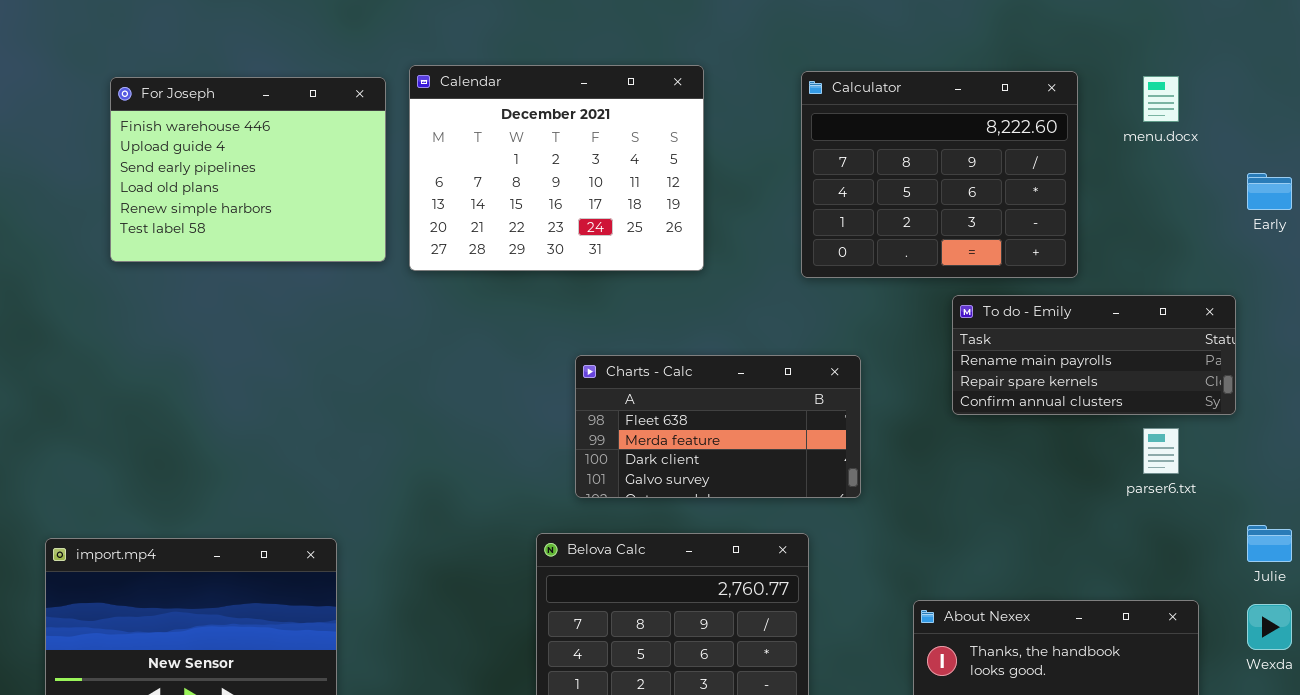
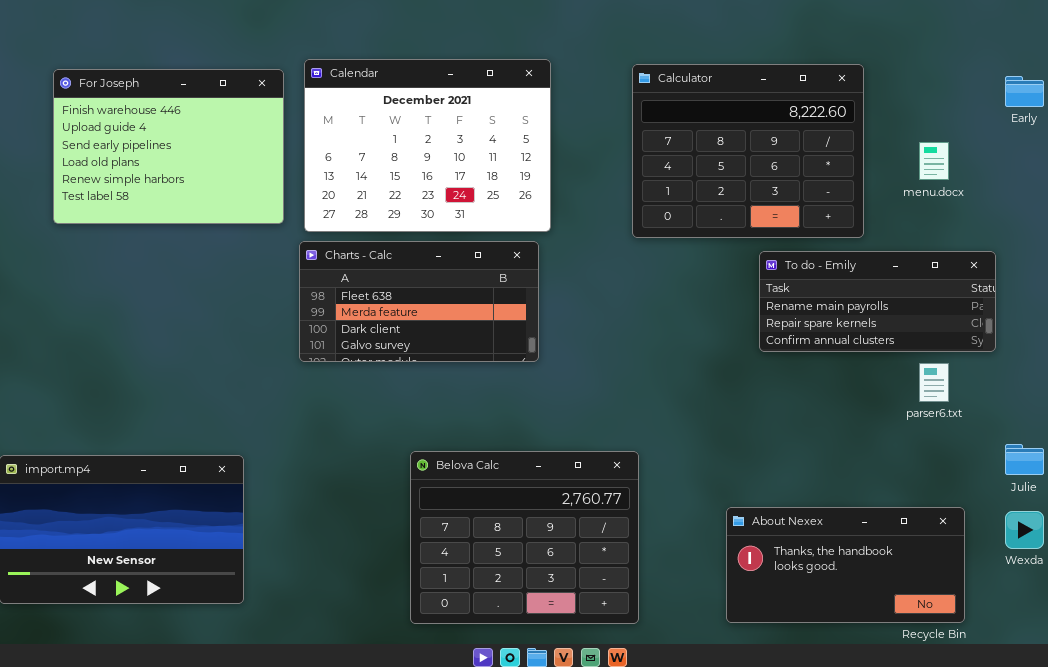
menu.docx: [1143,76,1179,122] -> [919,142,949,180], moved
Early: [1247,173,1292,210] -> [1005,76,1044,107], moved
Charts - Calc: [575,355,861,498] -> [299,241,539,362], moved

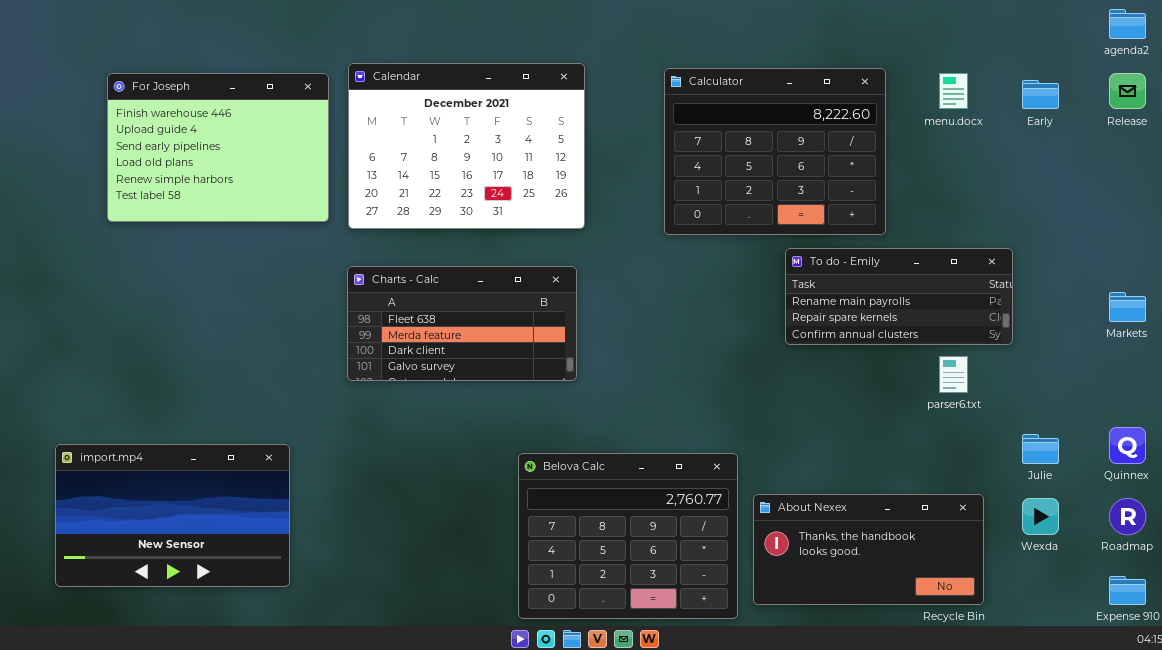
menu.docx: [919,142,949,180] -> [939,73,968,109], moved
Charts - Calc: [299,241,539,362] -> [347,266,577,381], moved
Belova Calc: [410,451,639,624] -> [518,453,738,619], moved

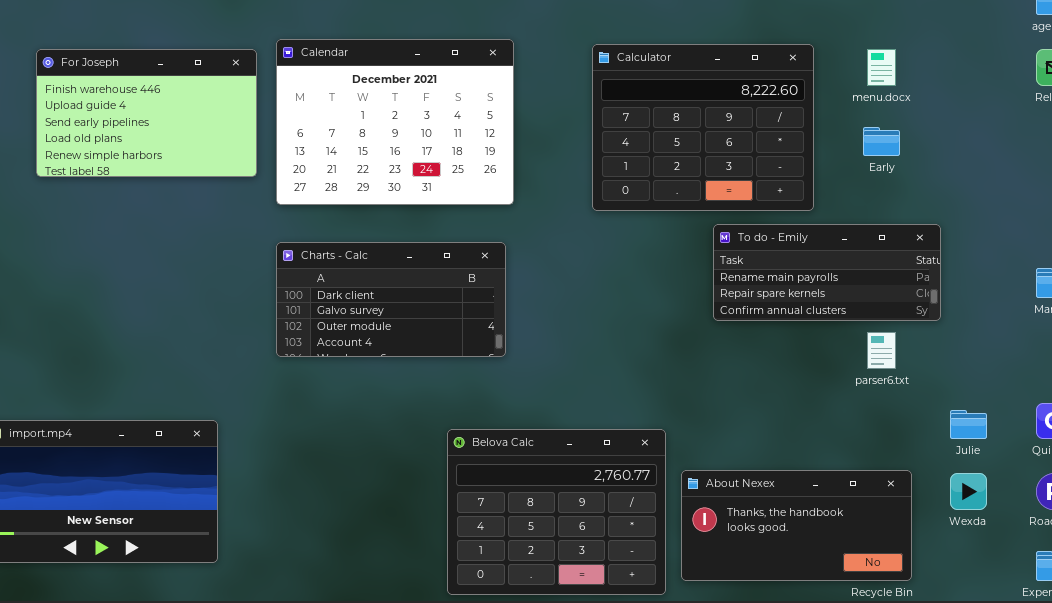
For Joseph: [107,73,329,222] -> [36,49,257,177], resized
Early: [1022,80,1059,109] -> [863,127,900,156], moved
Charts - Calc: [347,266,577,381] -> [276,242,506,357], scrolled down 2 rows

